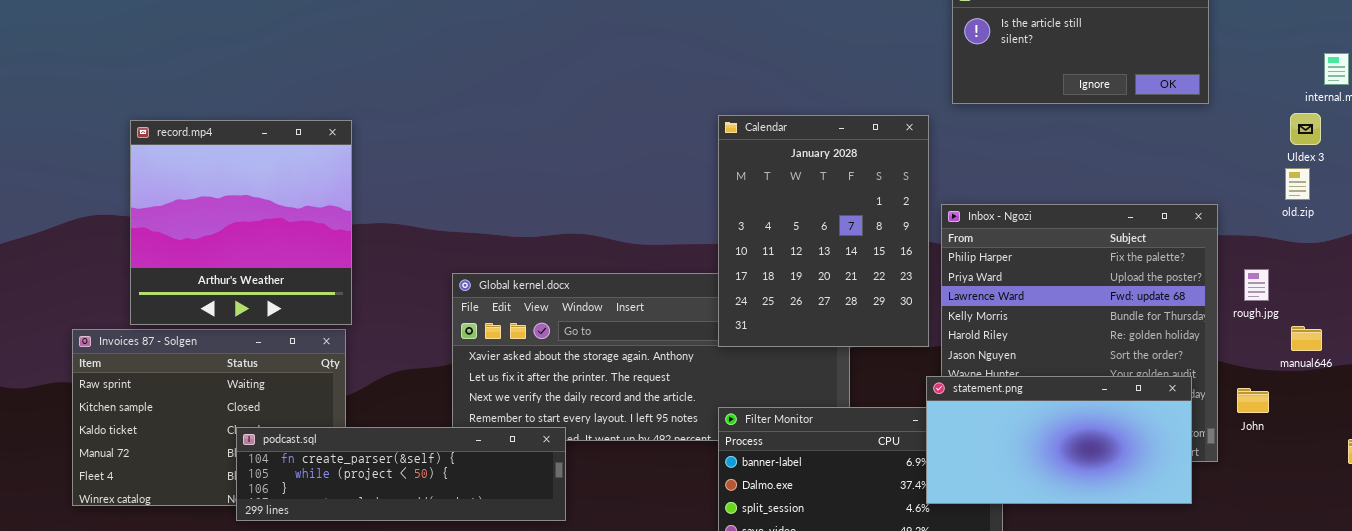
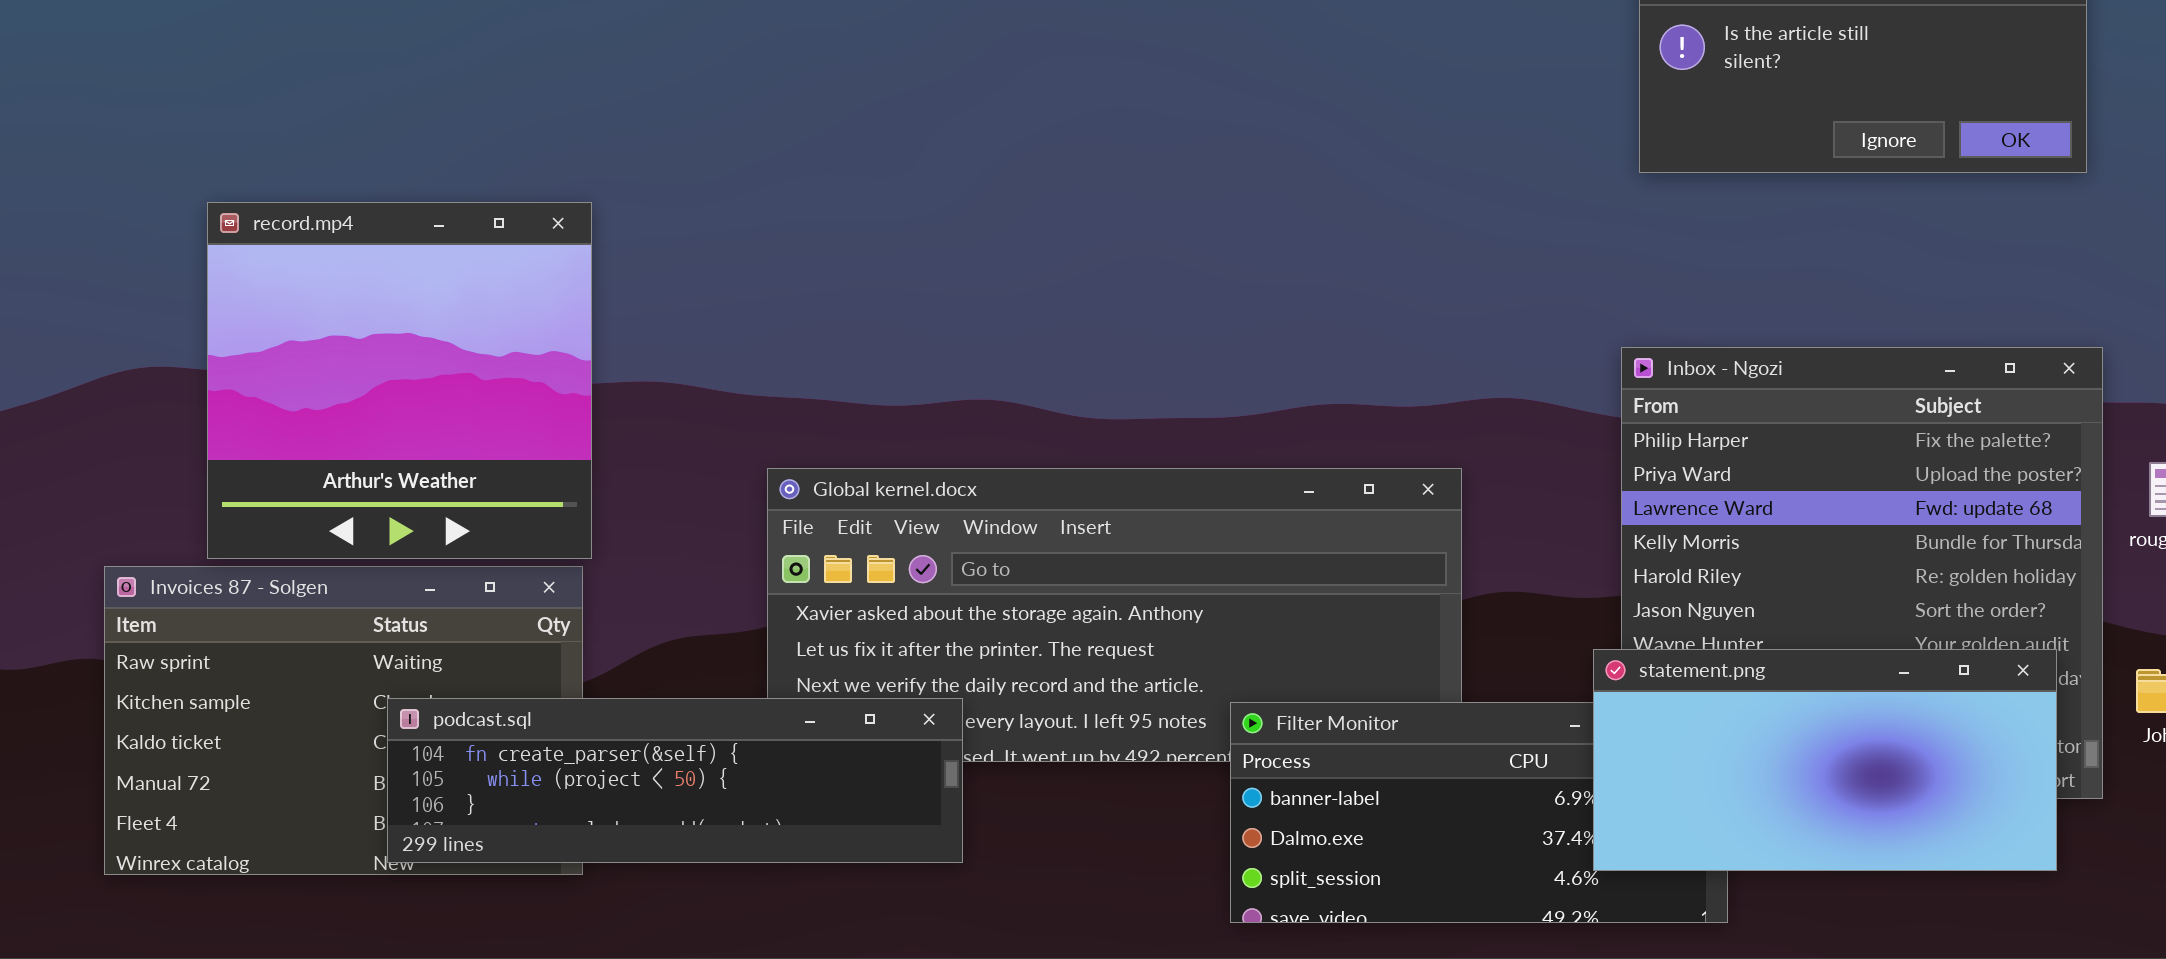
Calendar: [718,115,929,347] -> none, closed
podcast.sql: [236,427,566,521] -> [387,698,963,863], moved

